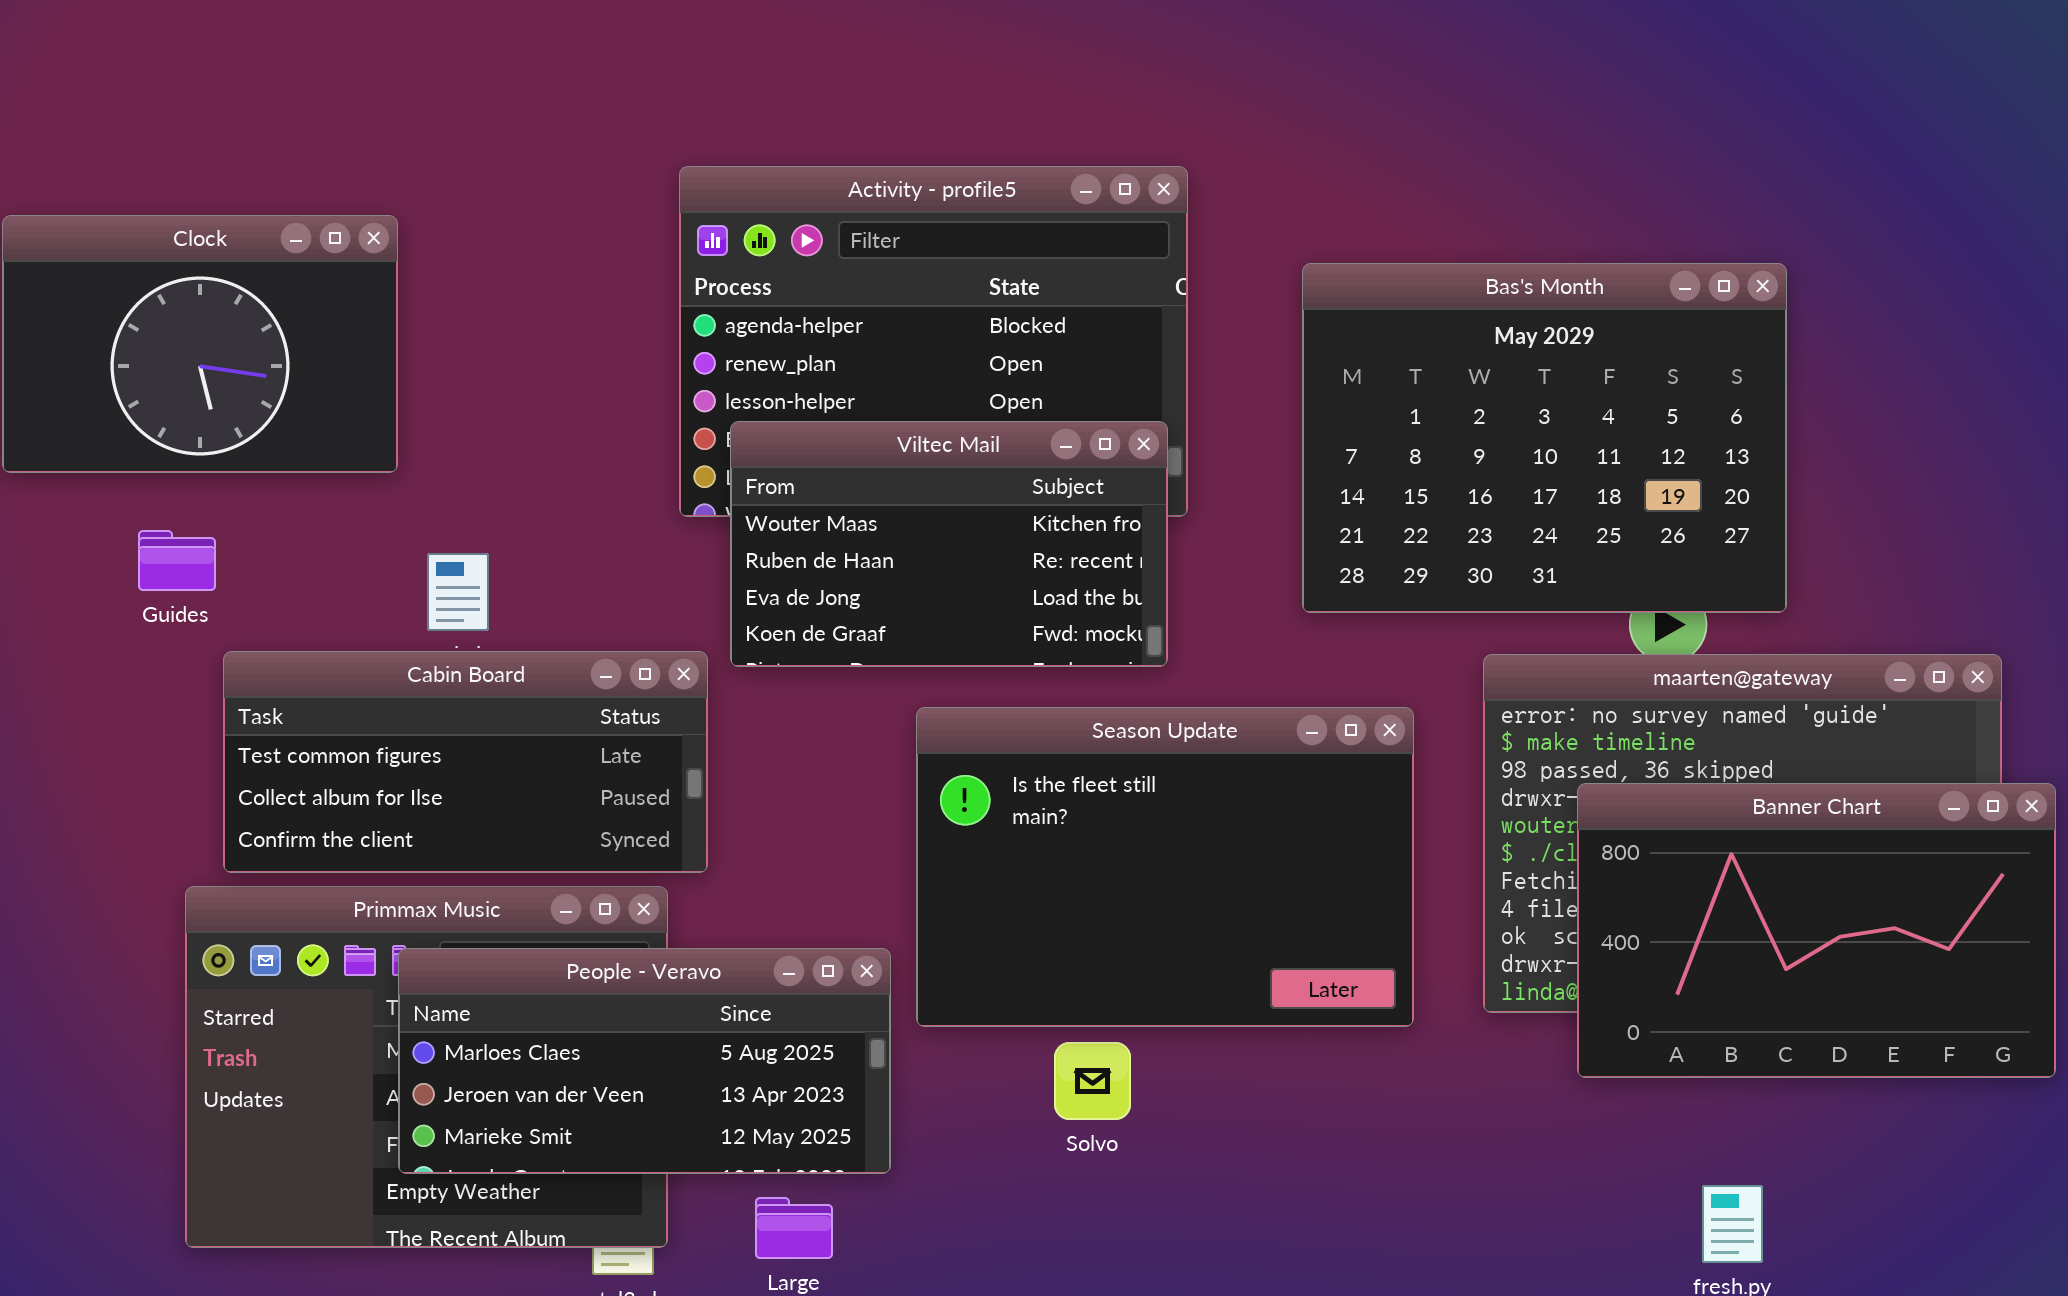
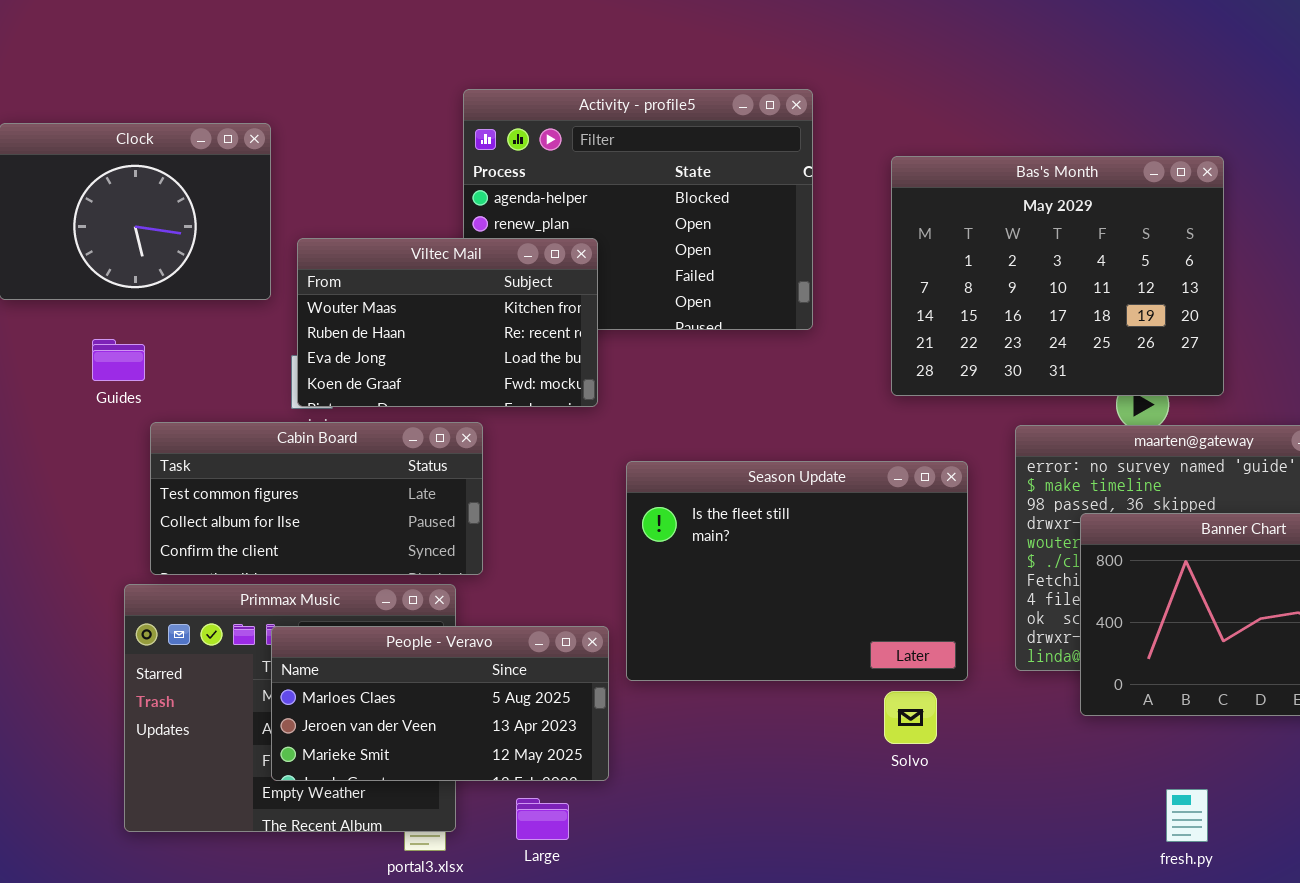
Viltec Mail: [730,421,1168,667] -> [297,238,598,407], moved
Solvo: [1054,1042,1131,1120] -> [884,691,937,744], moved

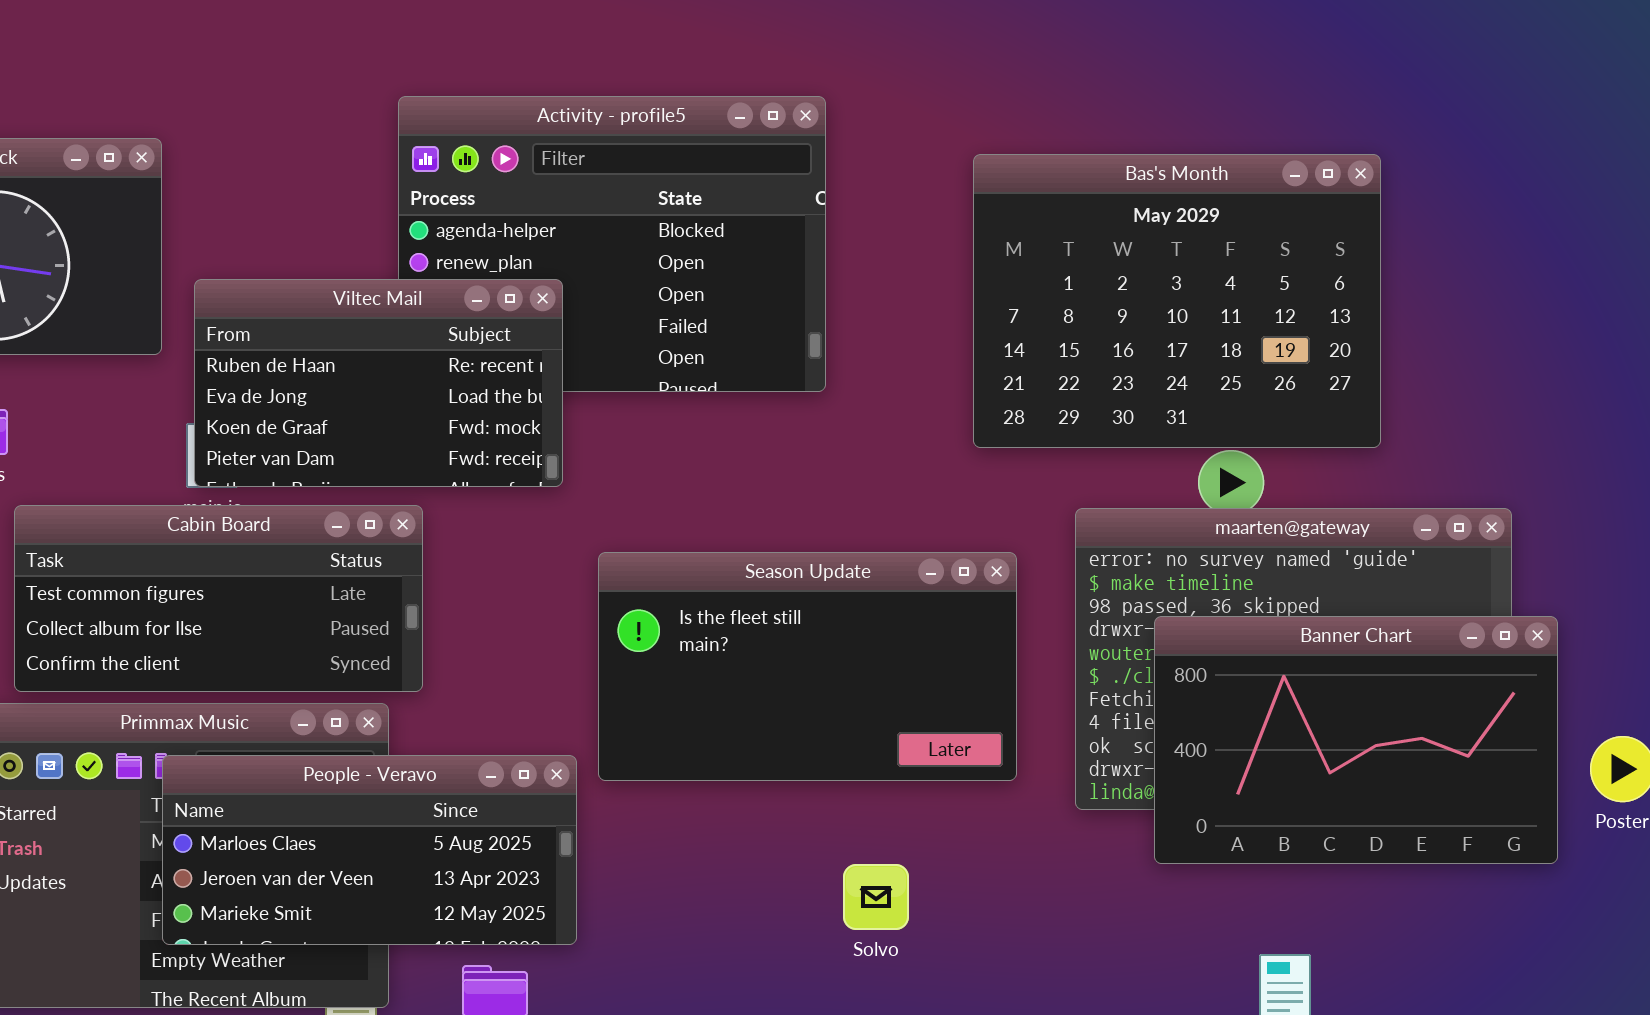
Bas's Month: [891,156,1224,396] -> [973,154,1381,448], moved
Viltec Mail: [297,238,598,407] -> [194,279,563,487], scrolled down 1 row
Season Update: [626,461,968,681] -> [598,552,1017,781], resized
Solvo: [884,691,937,744] -> [843,864,909,930], moved

